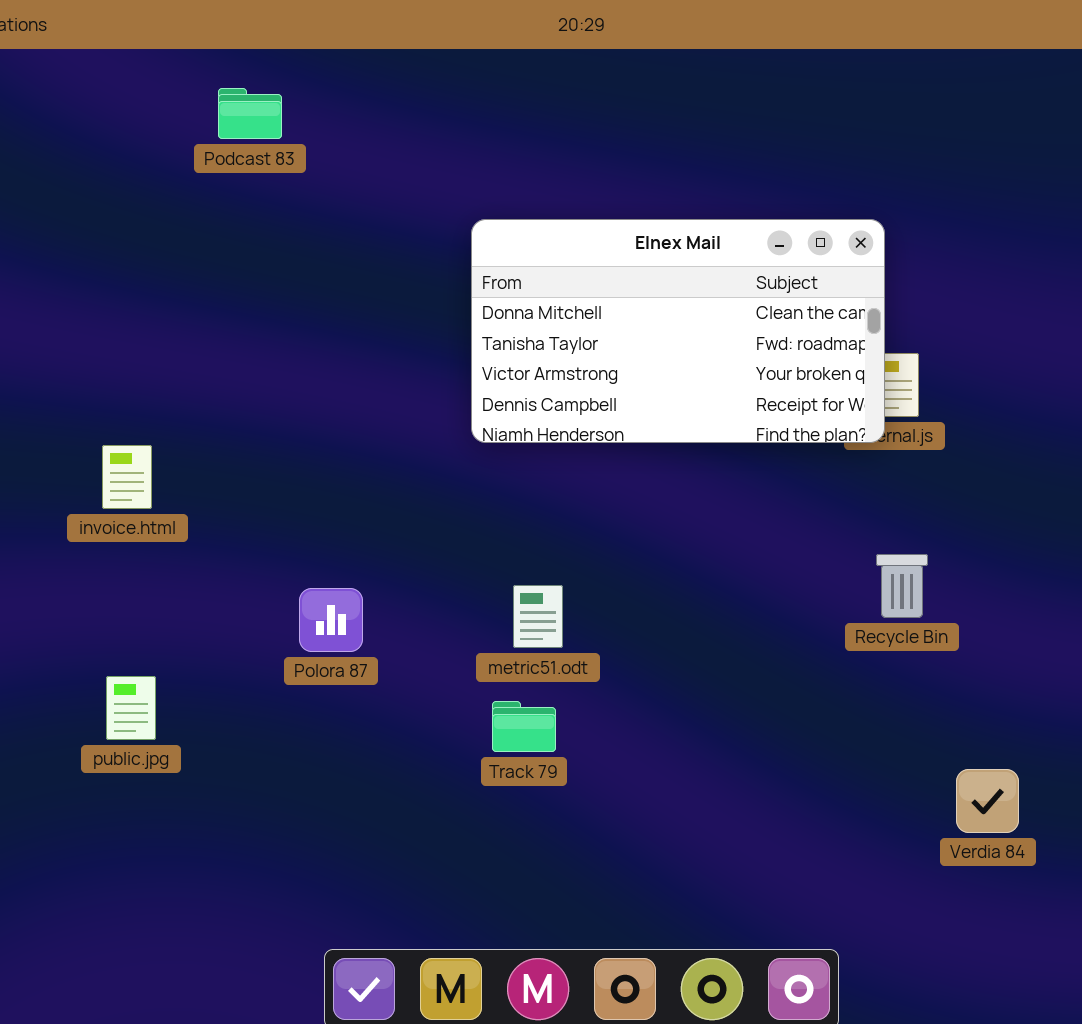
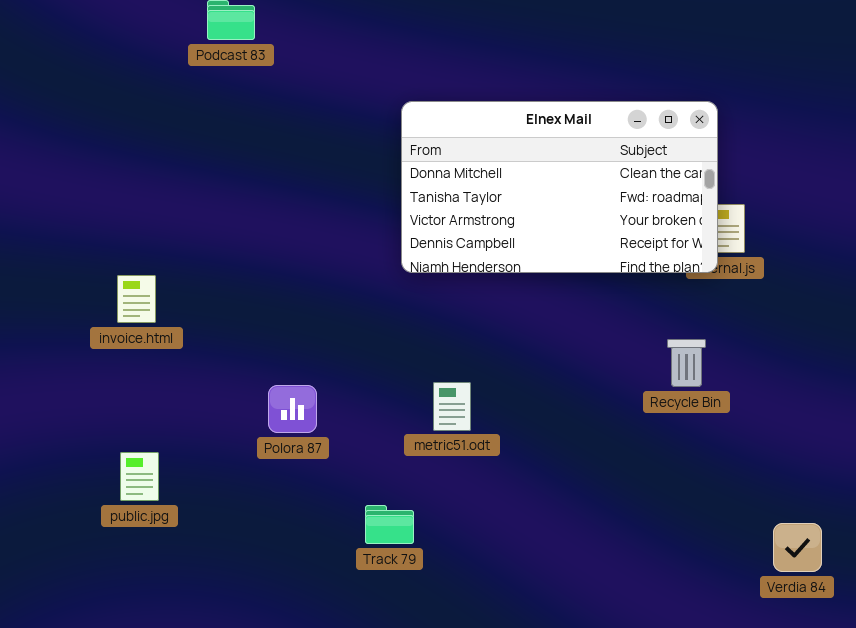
Recycle Bin: [876,554,928,618] -> [667,339,706,387], moved
Track 79: [492,701,556,752] -> [365,505,414,544], moved

